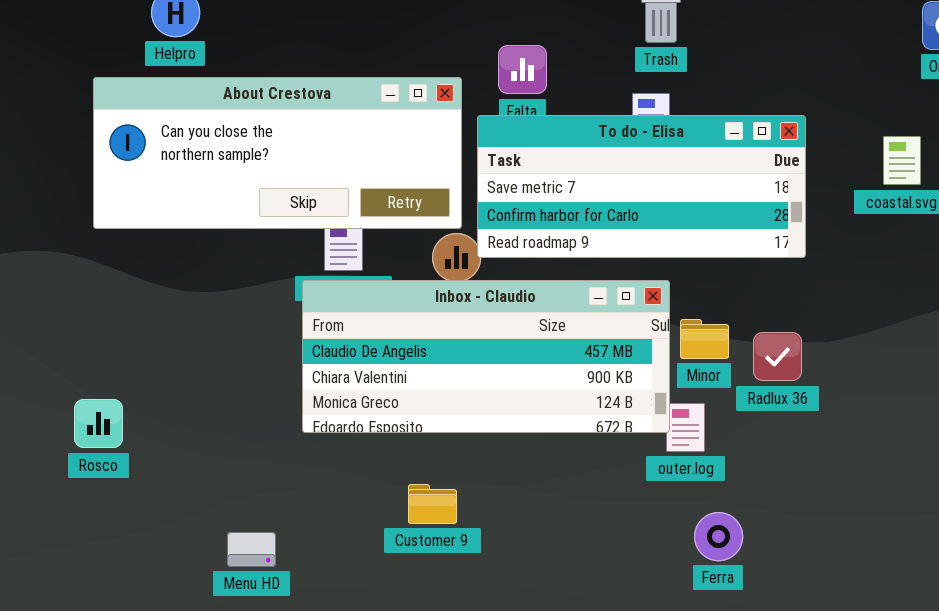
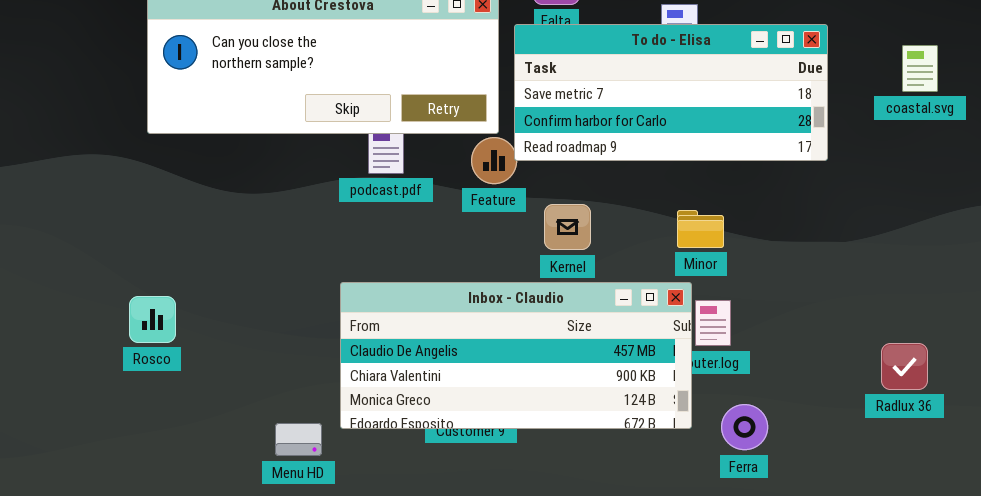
Inbox - Claudio: [302,280,670,433] -> [340,282,692,429], moved
Minor: [680,319,729,359] -> [677,210,724,248], moved
Radlux 36: [753,332,802,381] -> [881,343,928,390], moved

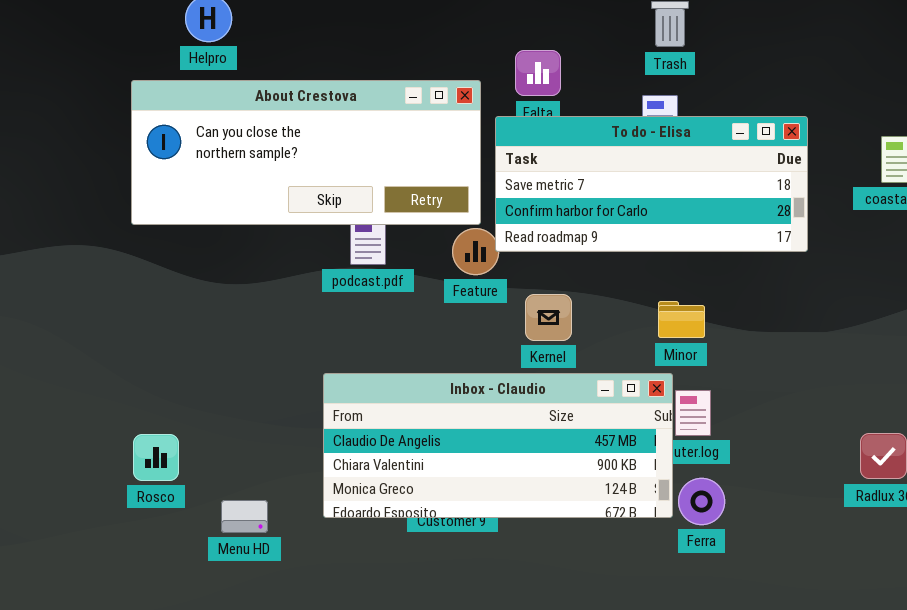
Rosco: [129,296,176,343] -> [133,434,179,481], moved
Ferra: [721,404,768,450] -> [678,478,725,525], moved
Menu HD: [275,423,322,456] -> [221,500,268,533], moved

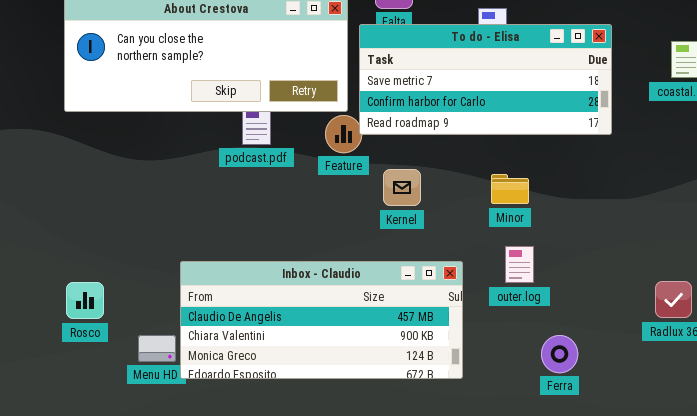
Inbox - Claudio: [323,373,673,518] -> [180,261,463,379], moved
Ferra: [678,478,725,525] -> [541,335,578,373], moved

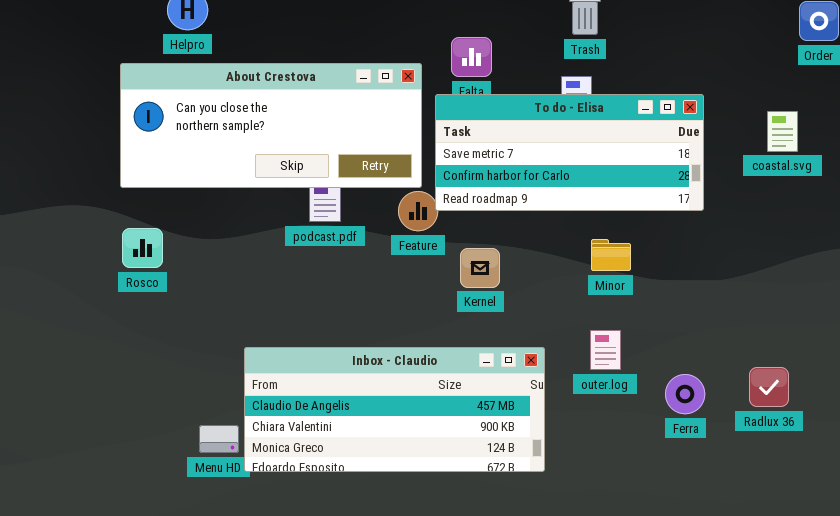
Minor: [491,174,529,204] -> [591,239,631,271], moved
Rosco: [66,282,104,319] -> [122,228,163,268], moved
Ferra: [541,335,578,373] -> [665,374,705,414], moved

